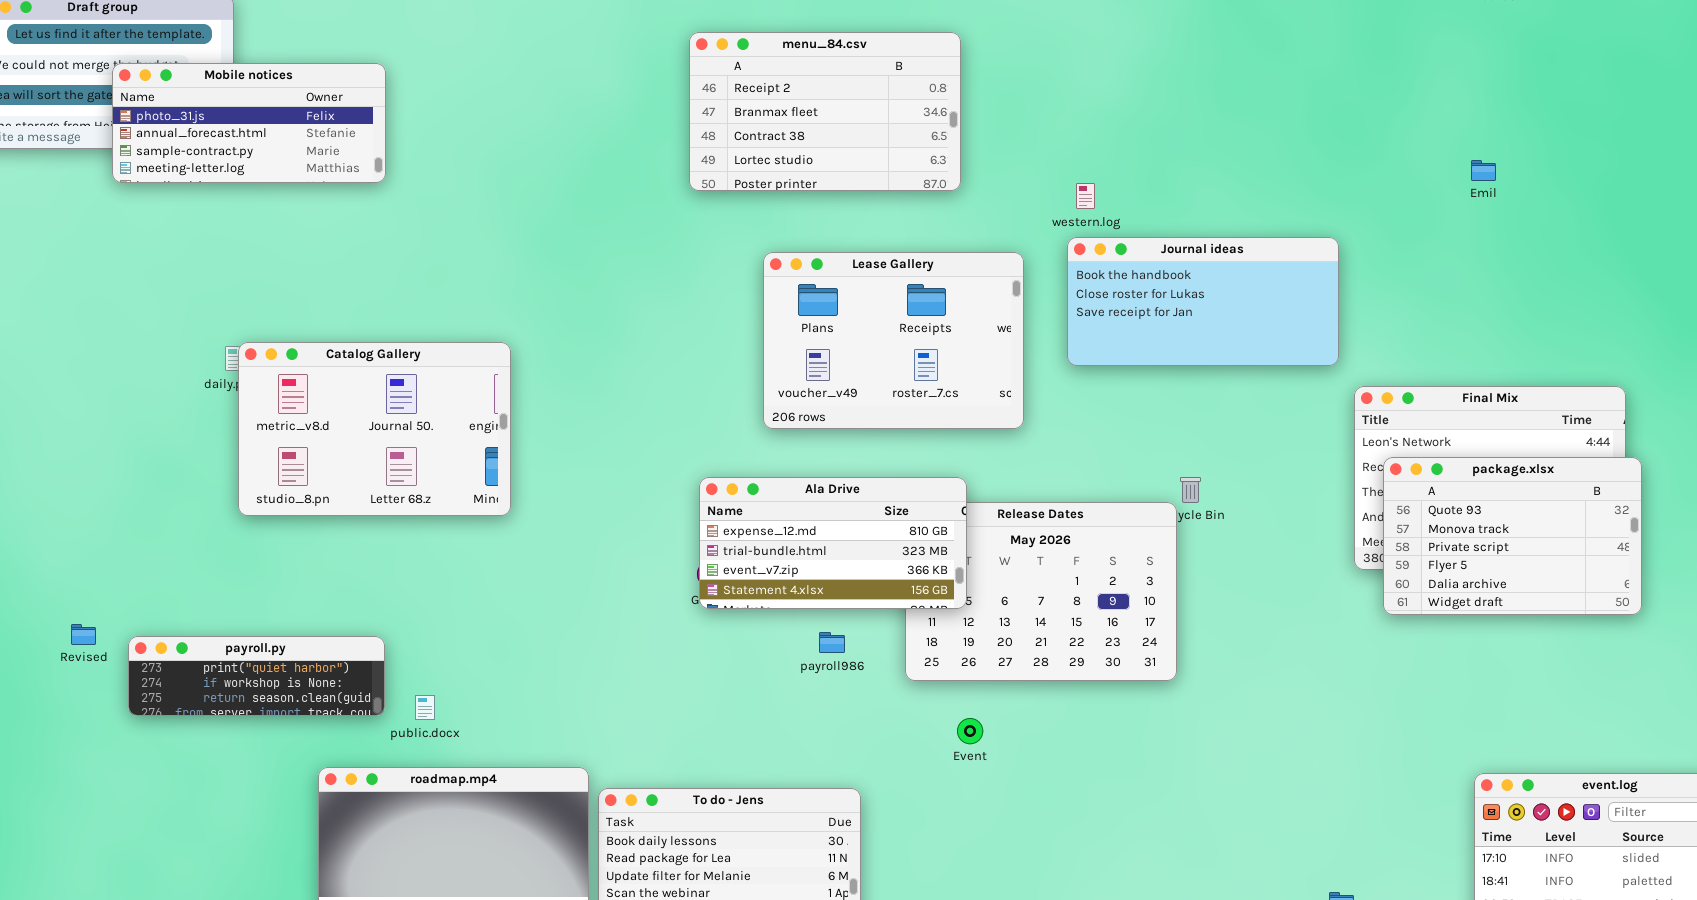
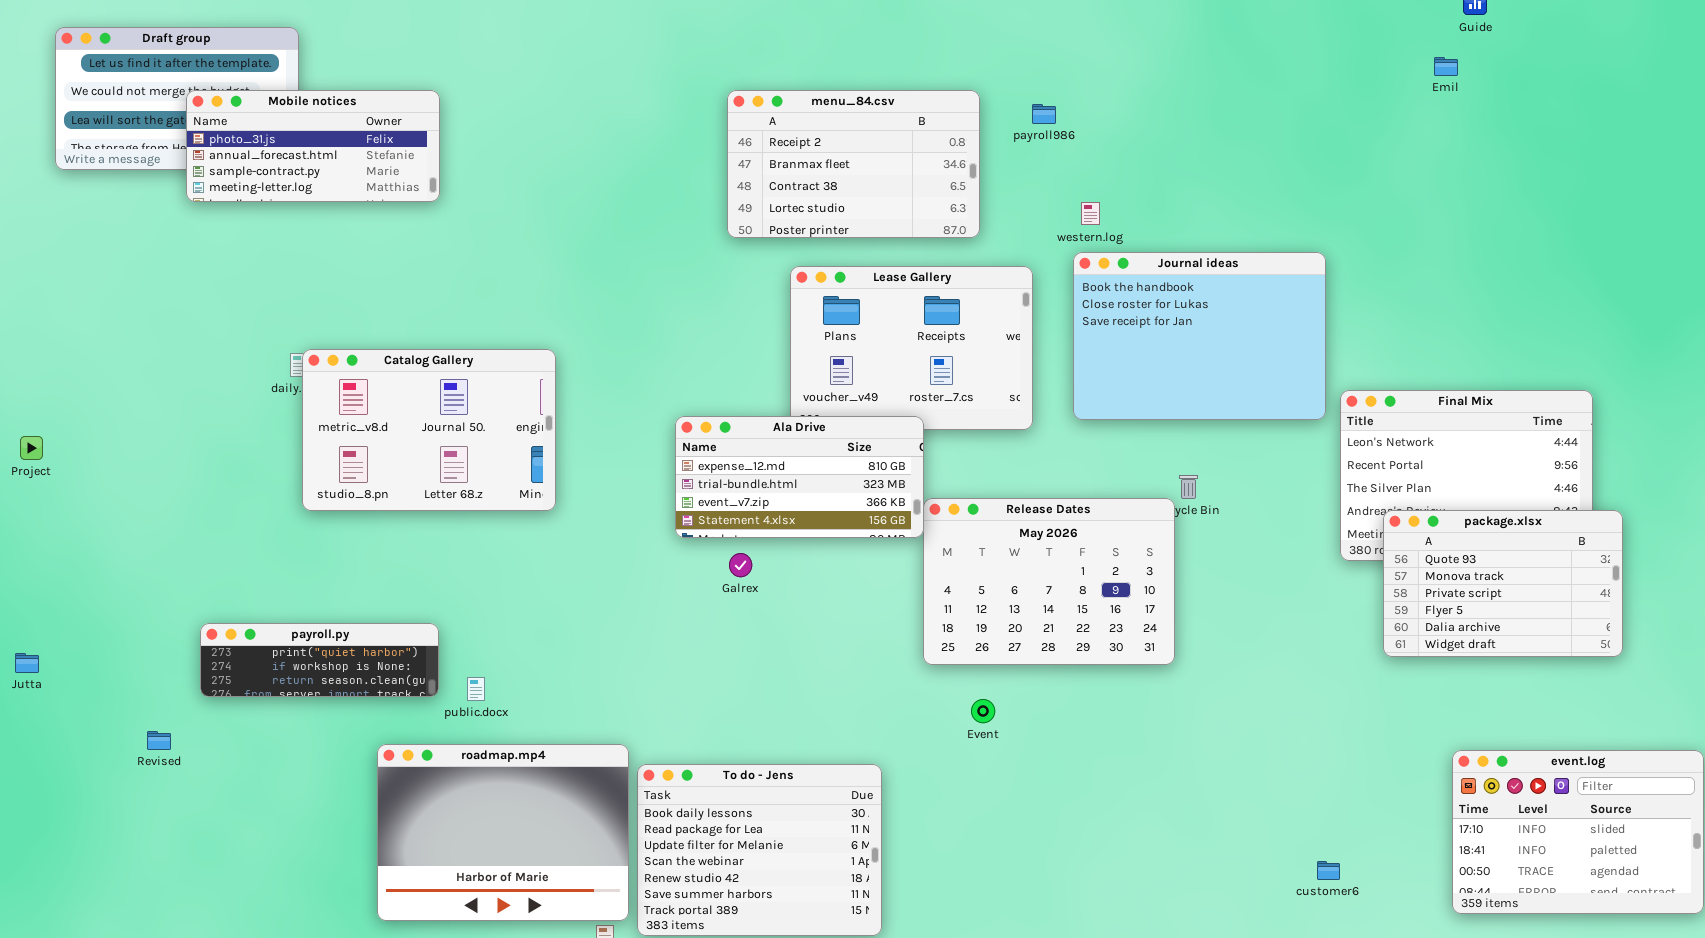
menu_84.csv: [689,32,961,191] -> [727,90,980,238], moved
Emil: [1471,160,1496,181] -> [1434,57,1458,76], moved
Journal ideas: [1067,237,1339,366] -> [1073,252,1326,420], resized
package.xlsx: [1383,457,1642,615] -> [1383,510,1623,657], moved
Ala Drive: [699,477,967,609] -> [675,416,924,538], moved
Revised: [71,624,96,645] -> [147,731,171,750], moved
payroll986: [819,632,845,653] -> [1032,104,1056,124], moved

